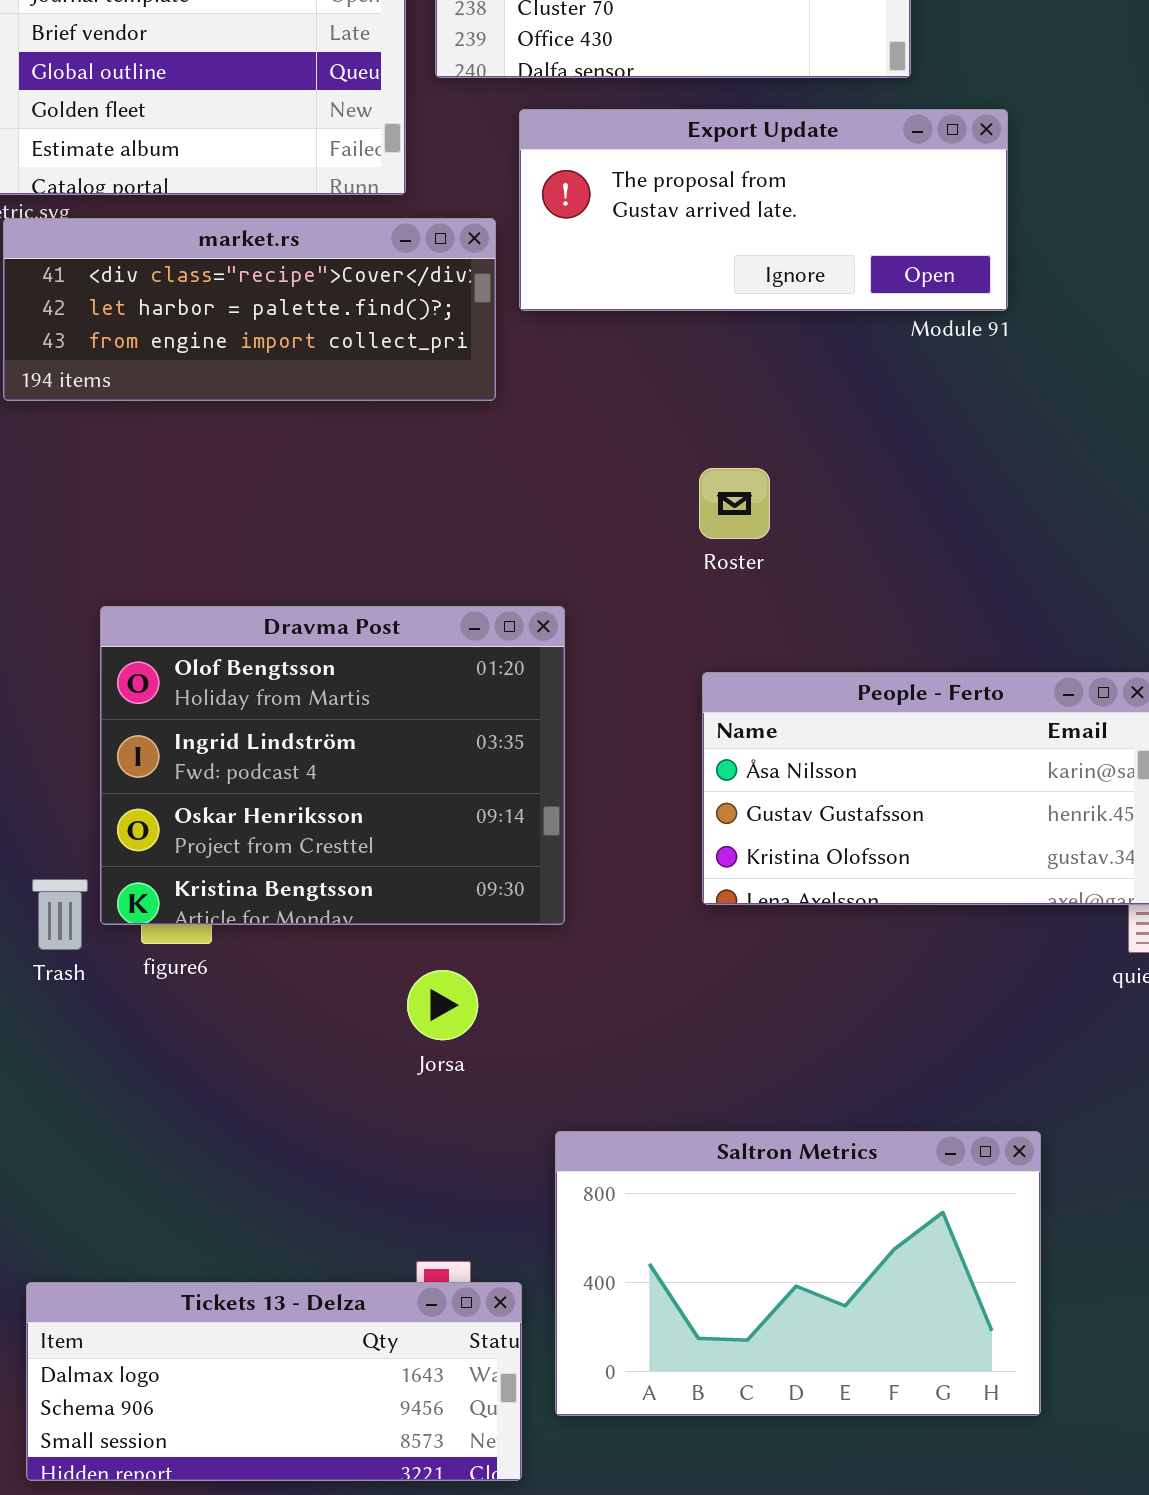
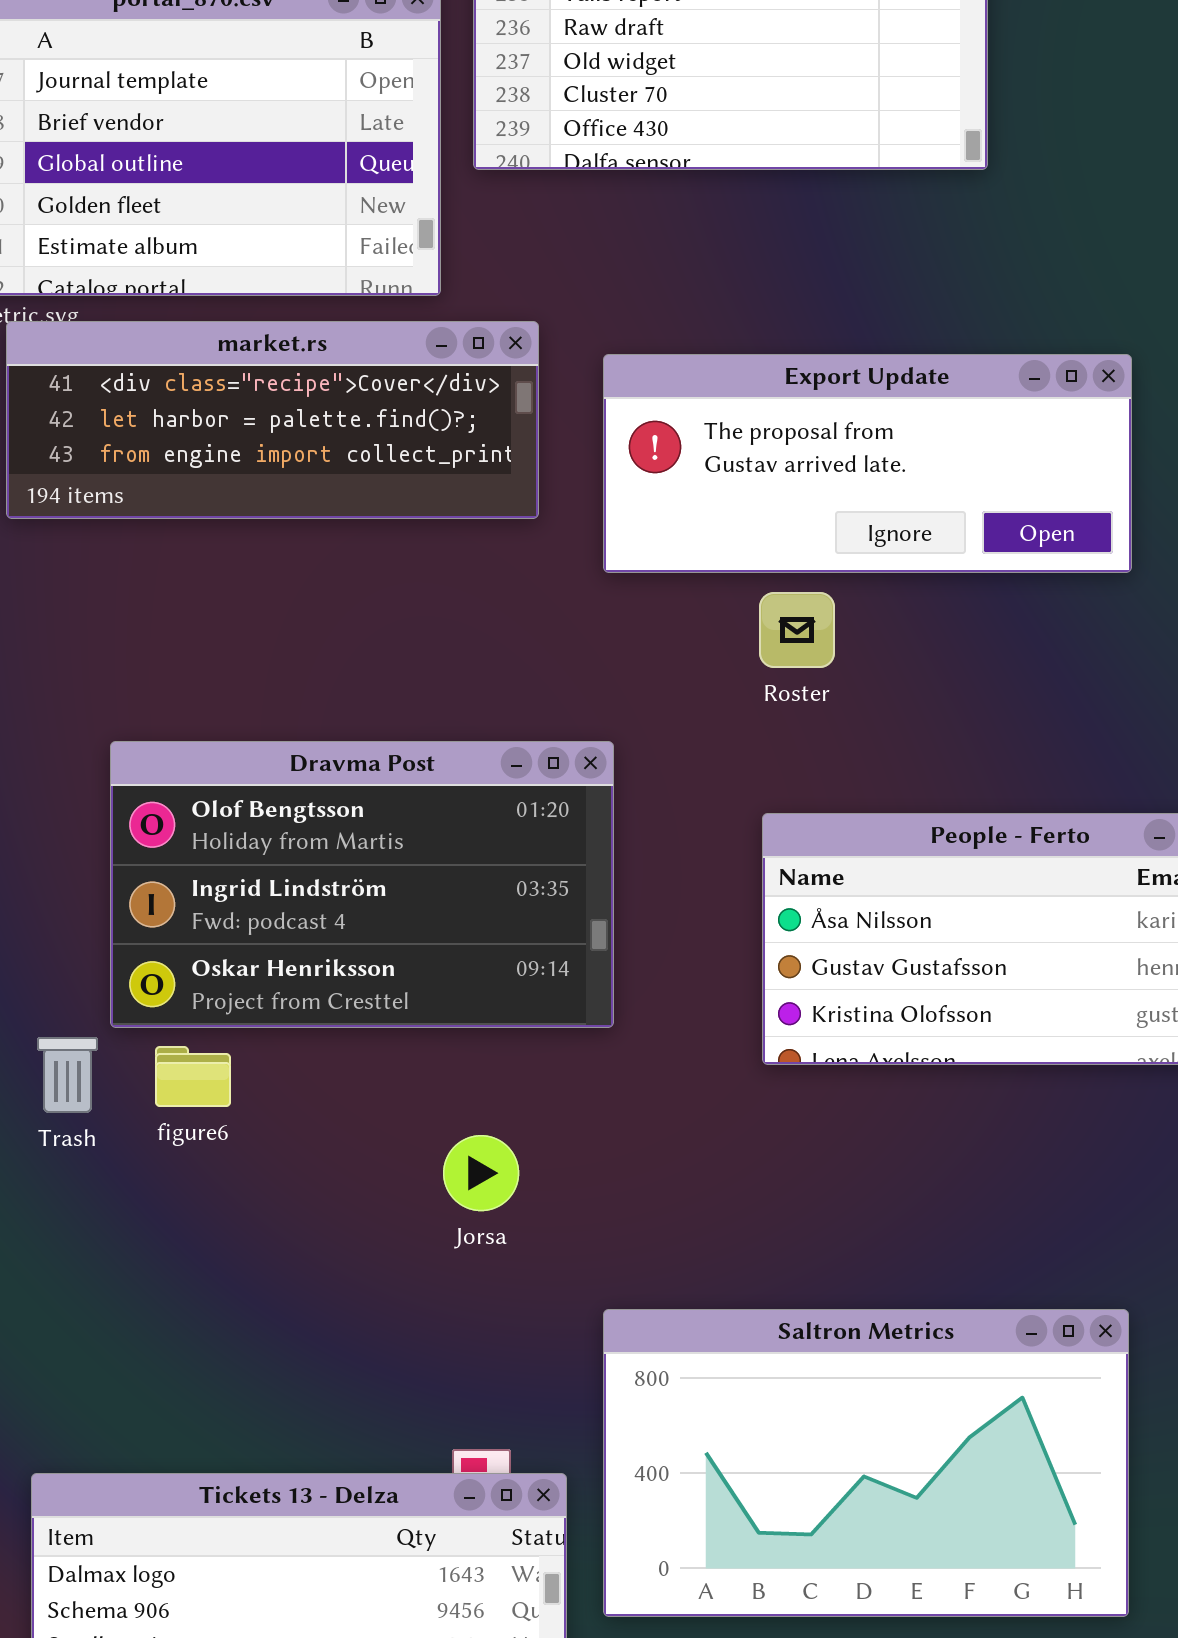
Export Update: [519,109,1008,311] -> [603,354,1132,573], moved
Dravma Post: [100,606,565,925] -> [110,741,614,1028], resized

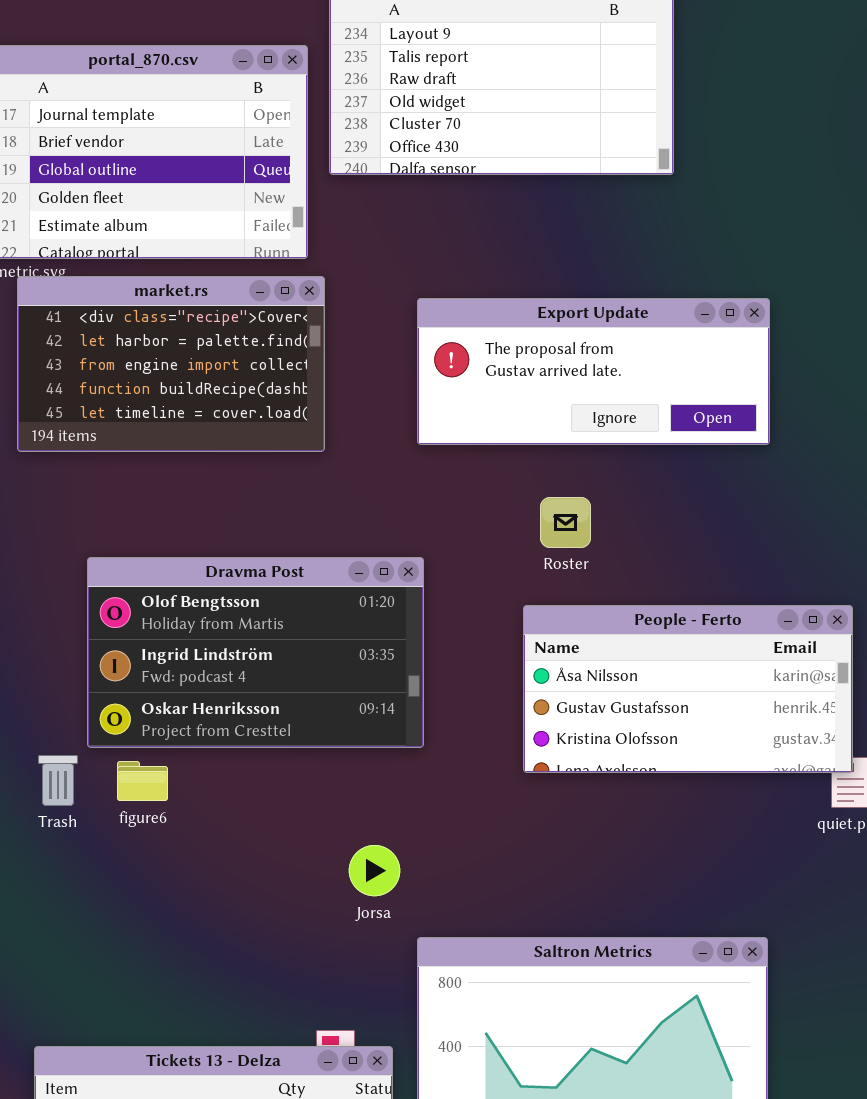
market.rs: [6,321,539,519] -> [17,276,325,452], resized
Roster: [759,592,835,668] -> [540,497,591,548], moved
Jorsa: [443,1135,519,1211] -> [349,845,400,896], moved

